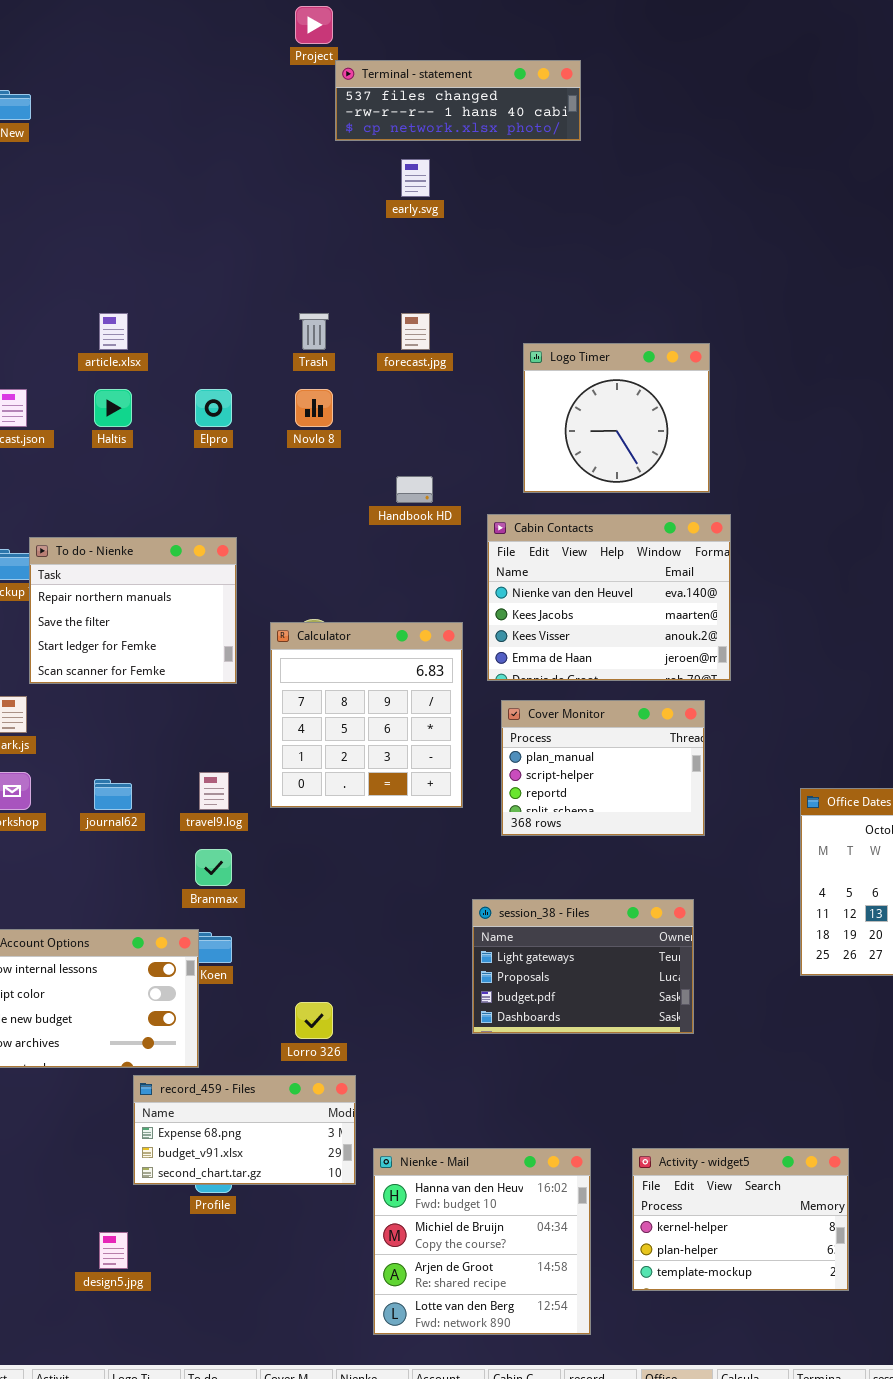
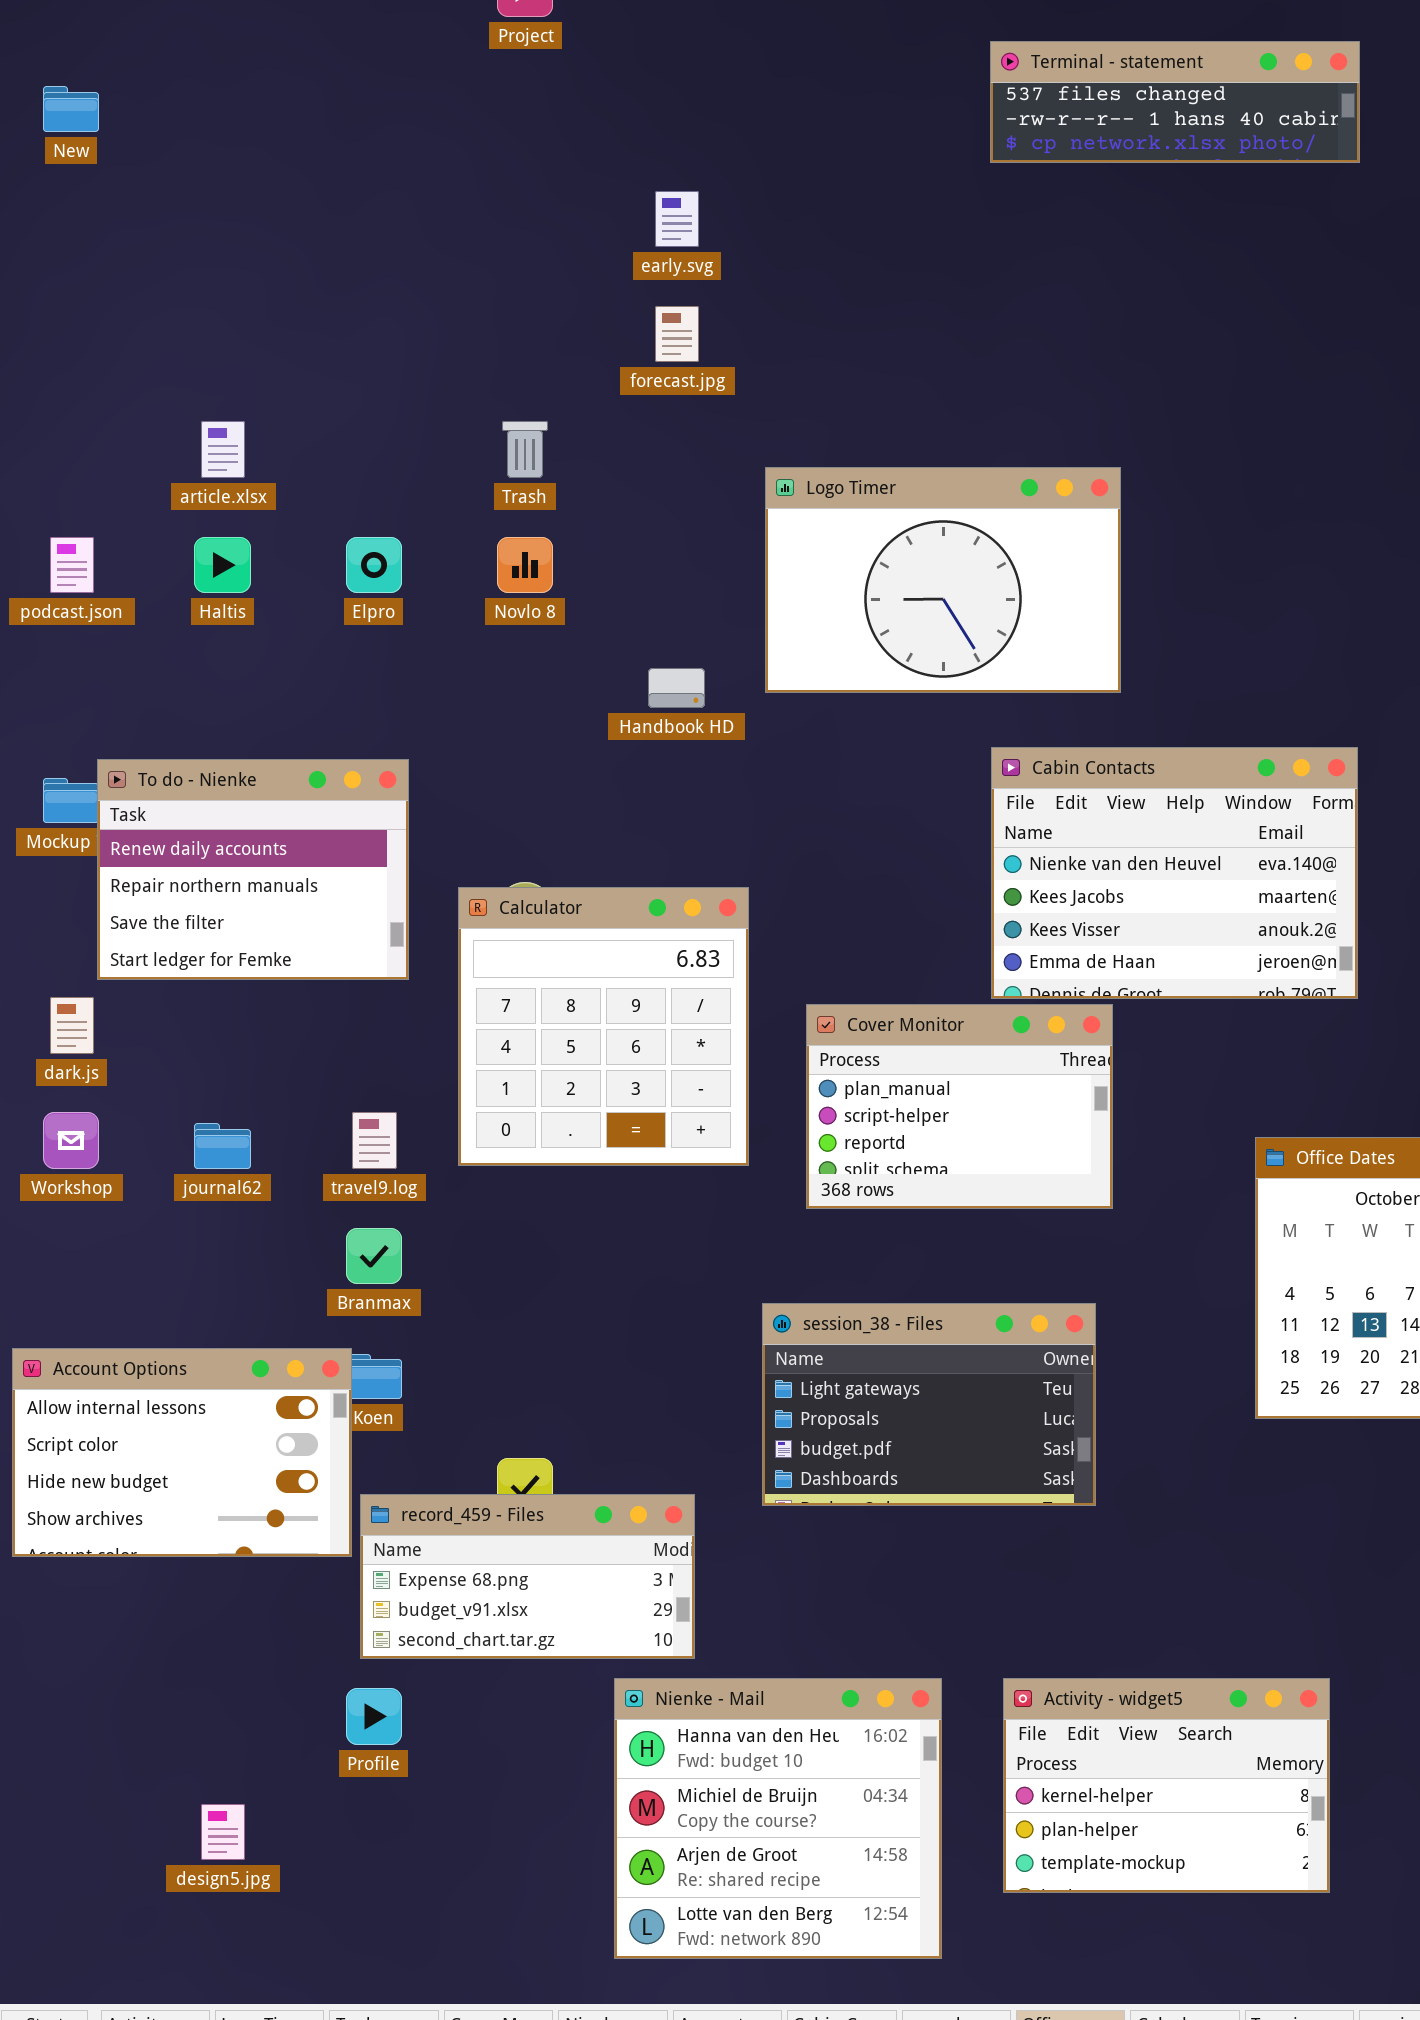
Terminal - statement: [335,60,581,141] -> [990,41,1360,163], moved
forecast.jpg: [401,313,430,350] -> [655,306,699,362], moved
Logo Timer: [523,343,710,493] -> [765,467,1121,693], resized
Cabin Contacts: [487,514,731,681] -> [991,747,1358,999], moved
To do - Nienke: [29,537,237,684] -> [97,759,409,980], scrolled up 1 row
record_459 - Files: [133,1075,356,1185] -> [360,1494,695,1659], moved

